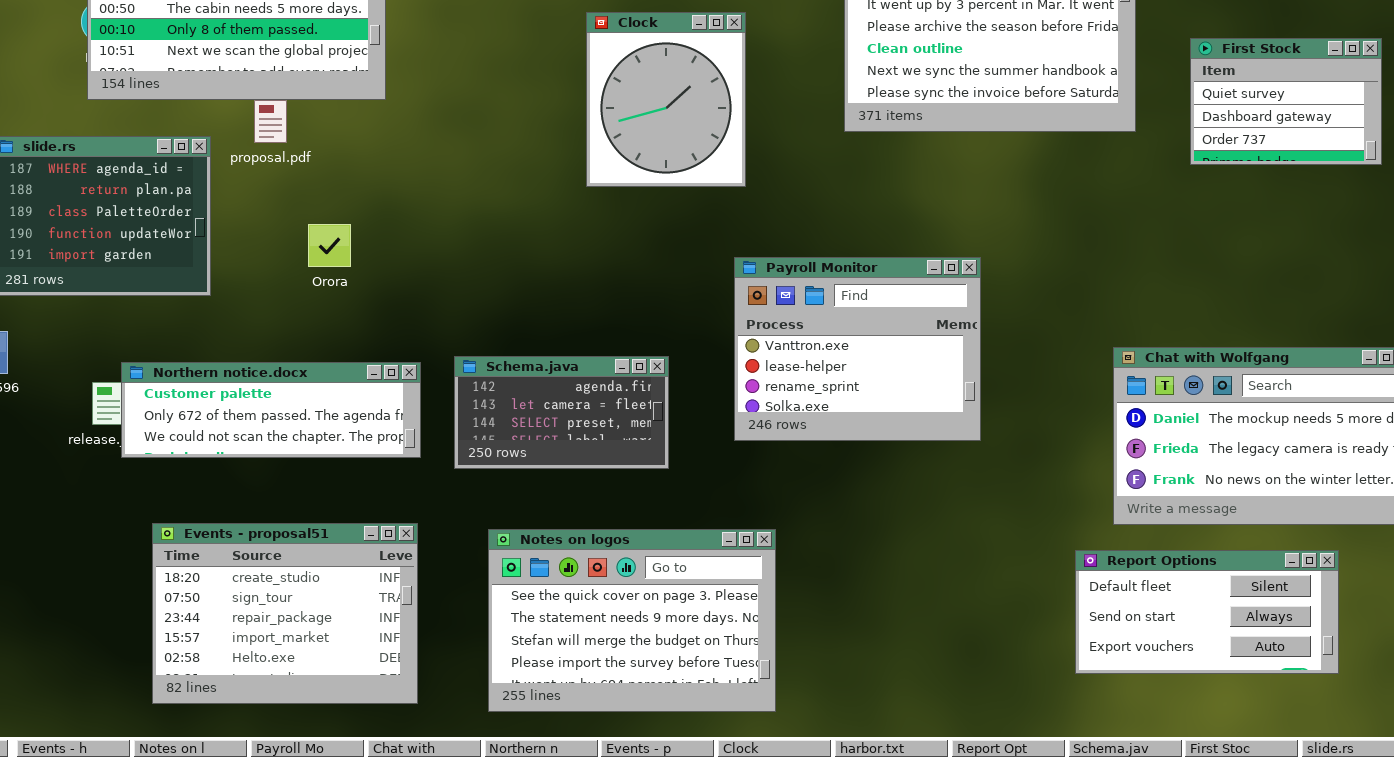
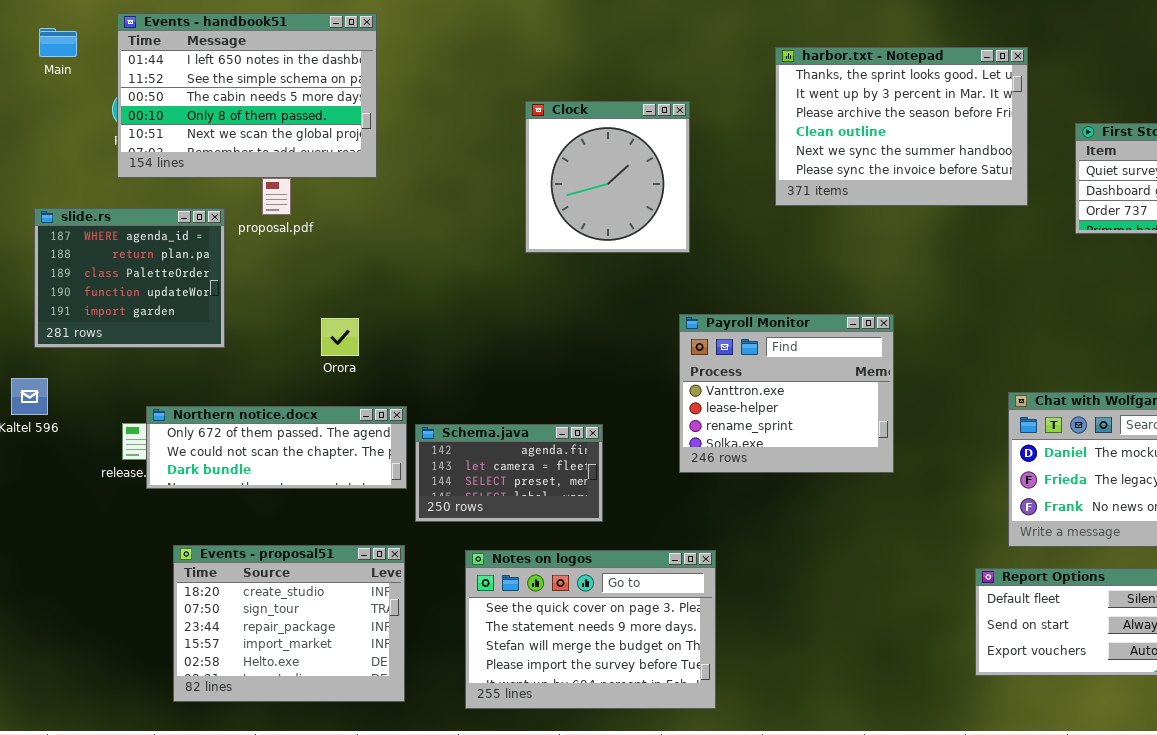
Clock: [586,12,746,187] -> [525,101,690,253], resized
Orora: [308,224,351,267] -> [321,318,359,356], moved
Schema.java: [454,356,669,469] -> [415,424,603,522], moved
Northern notice.docx: [121,362,421,458] -> [146,406,407,489], scrolled down 1 row

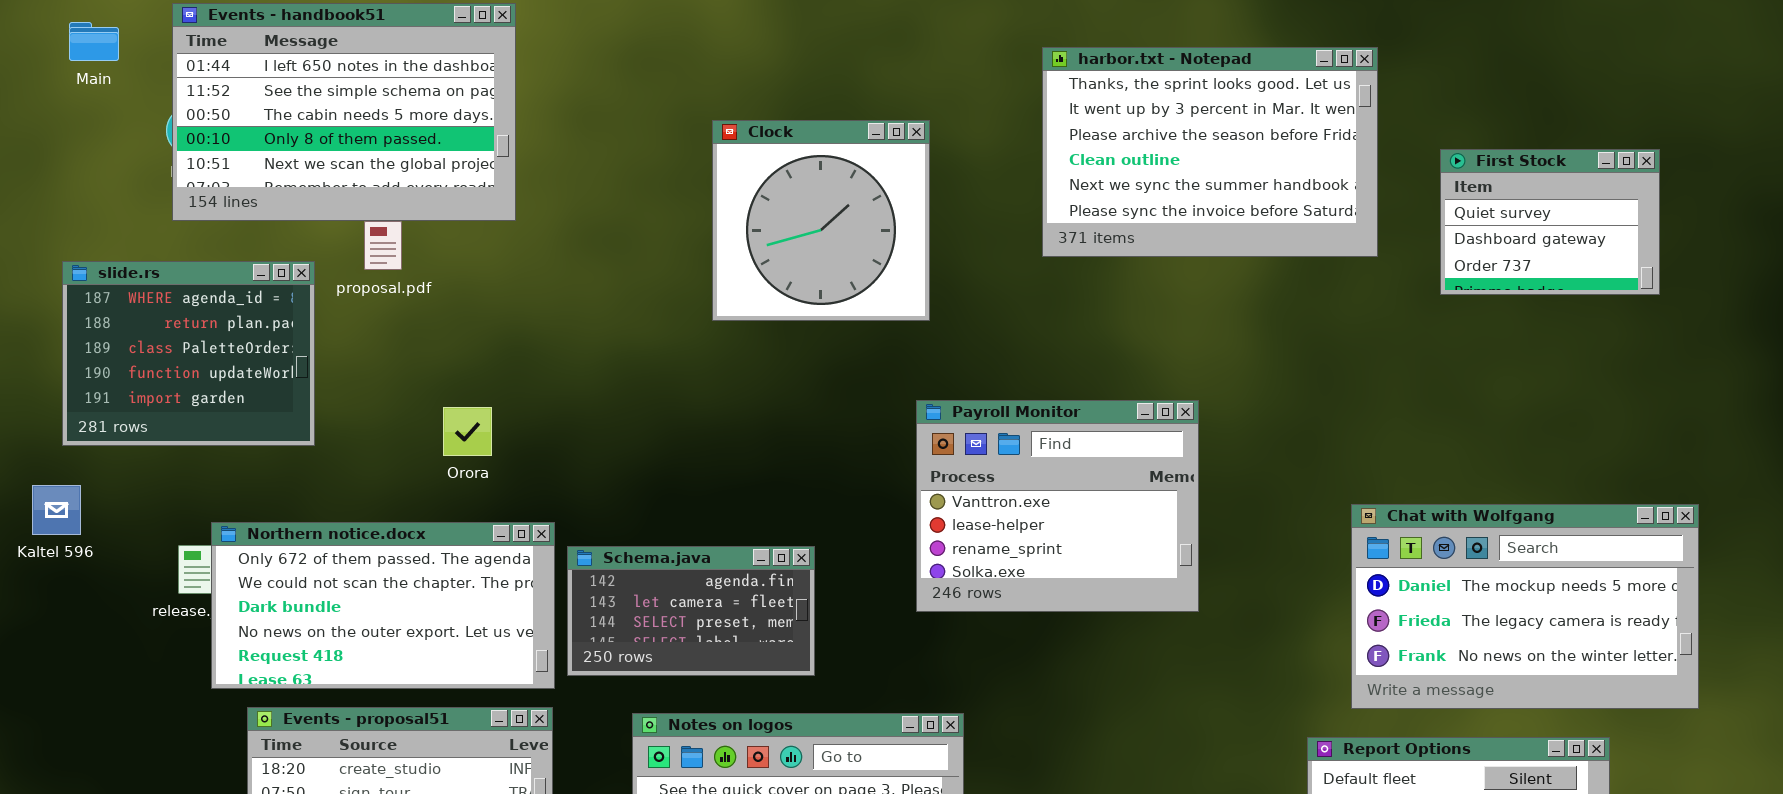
Northern notice.docx: [146,406,407,489] -> [211,522,555,689], resized

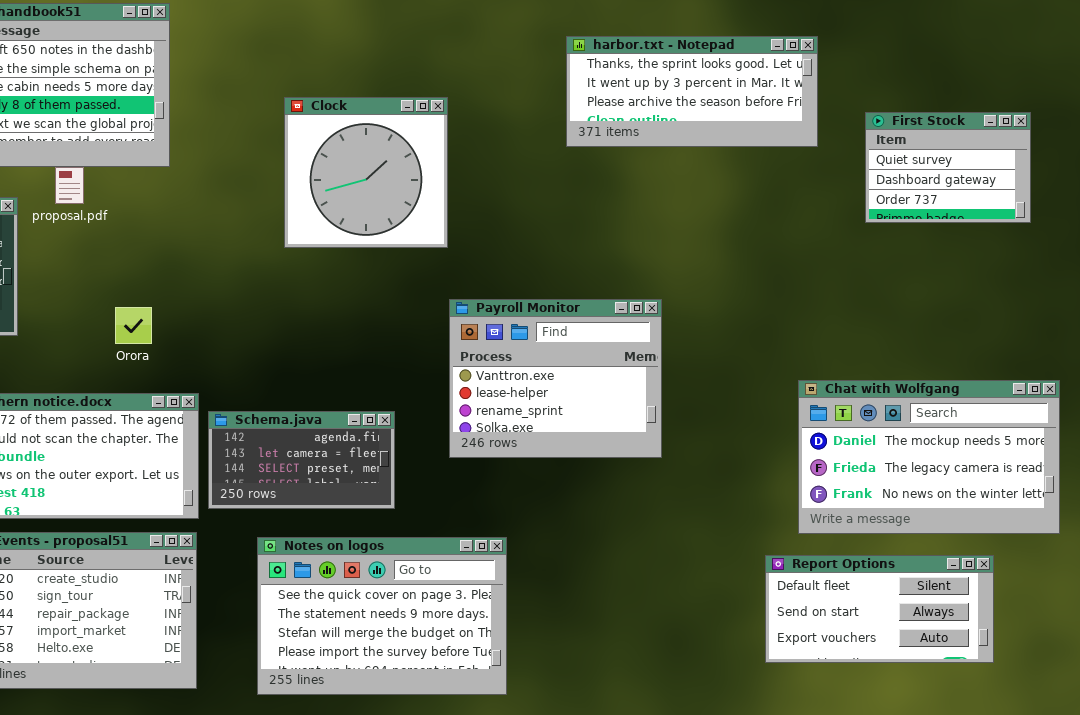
harbor.txt - Notepad: [1042,47,1378,257] -> [566,36,818,147], resized
Clock: [712,120,930,321] -> [284,97,448,248], moved
Payroll Monitor: [916,400,1199,612] -> [449,299,662,458], moved

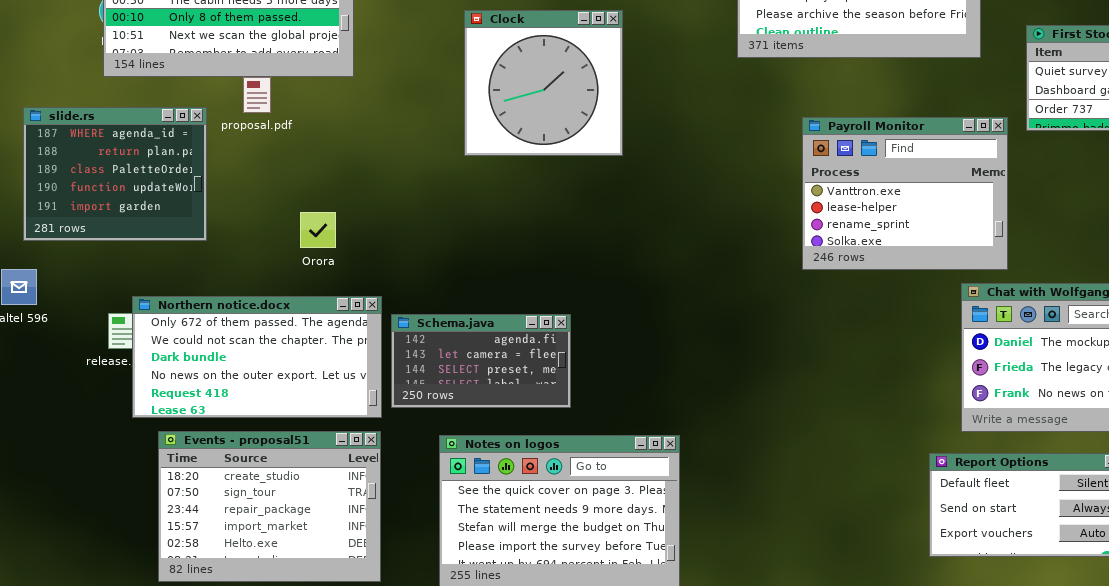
Payroll Monitor: [449,299,662,458] -> [802,117,1008,270], moved

